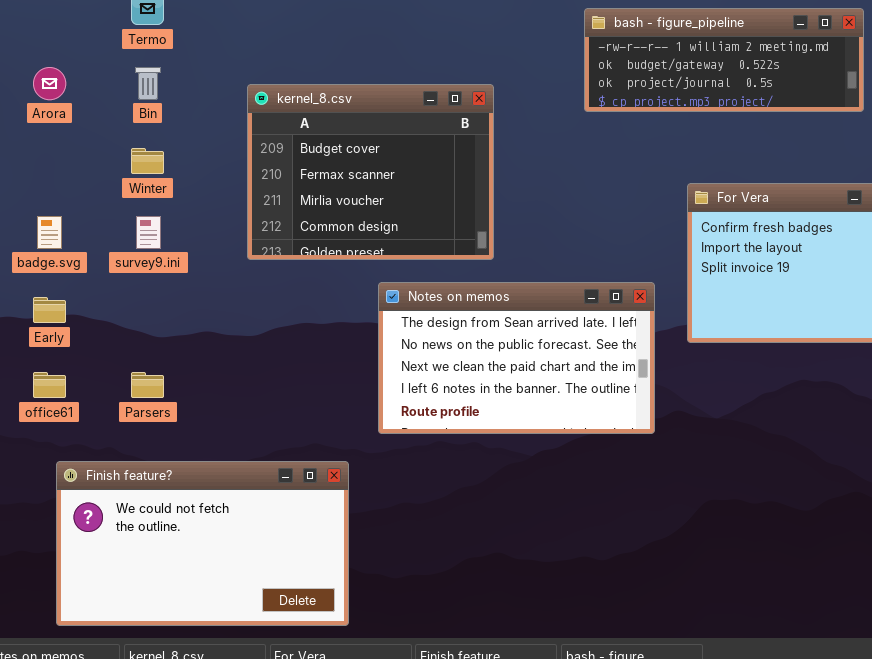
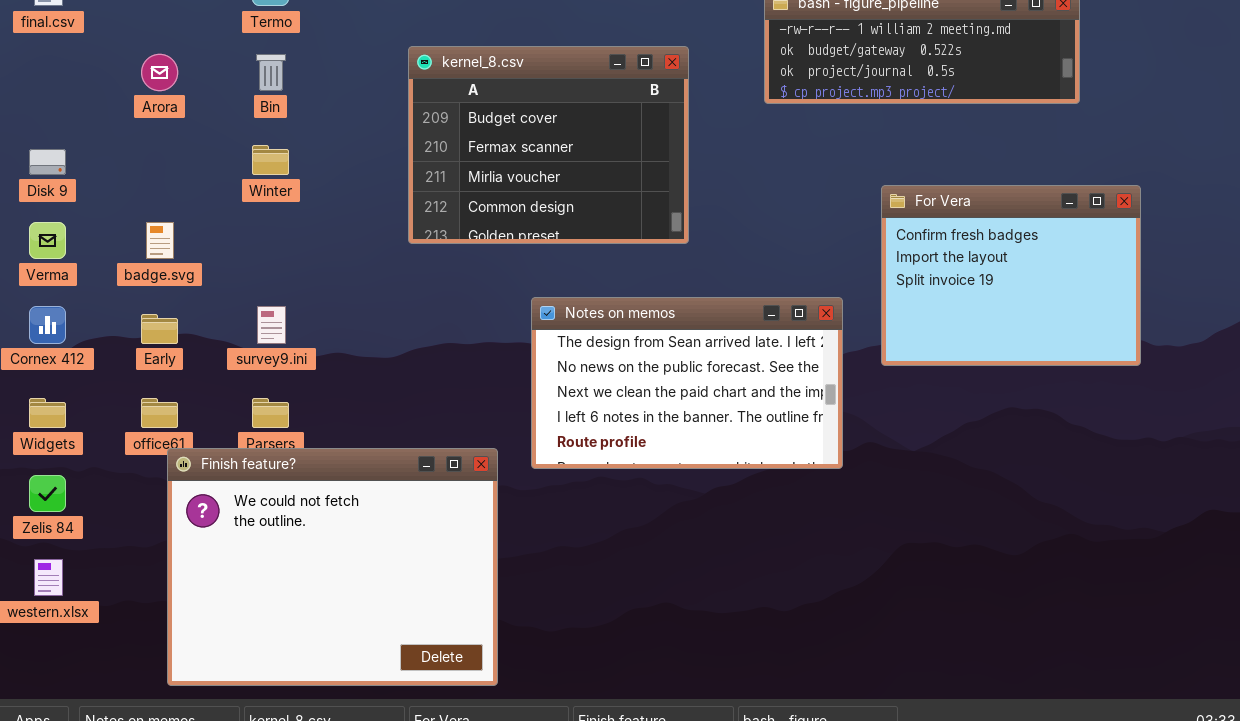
kernel_8.csv: [247,84,494,260] -> [408,46,689,244], moved
survey9.ini: [136,216,161,249] -> [257,306,286,344], moved
Finish feature?: [56,461,349,626] -> [167,448,498,686], resized

